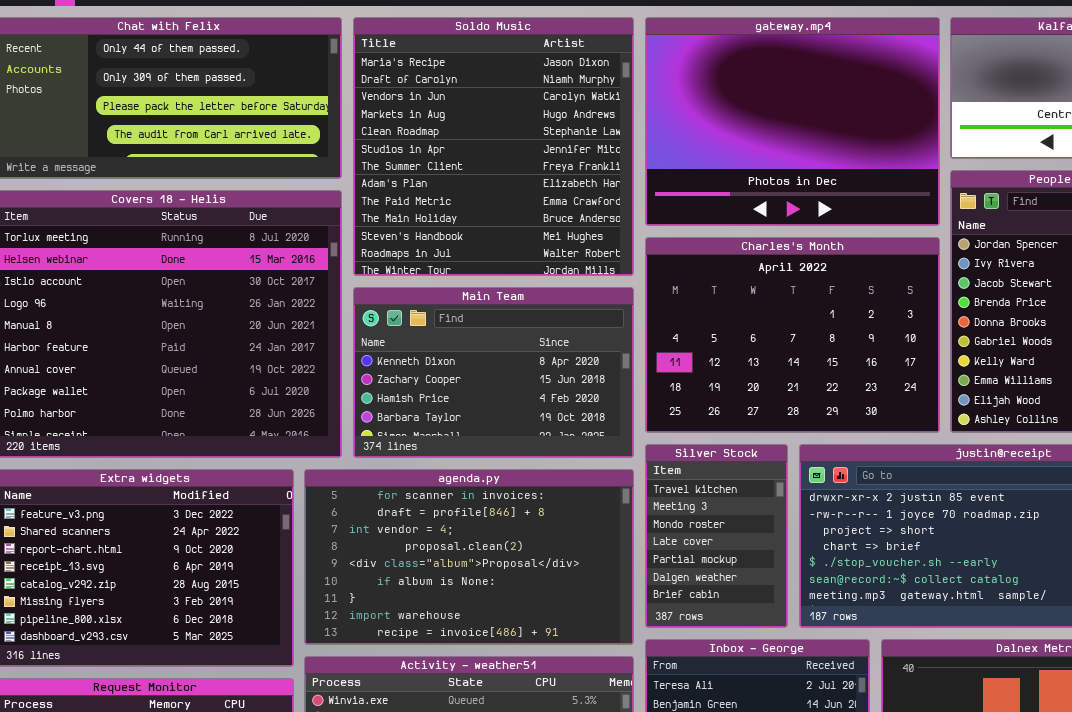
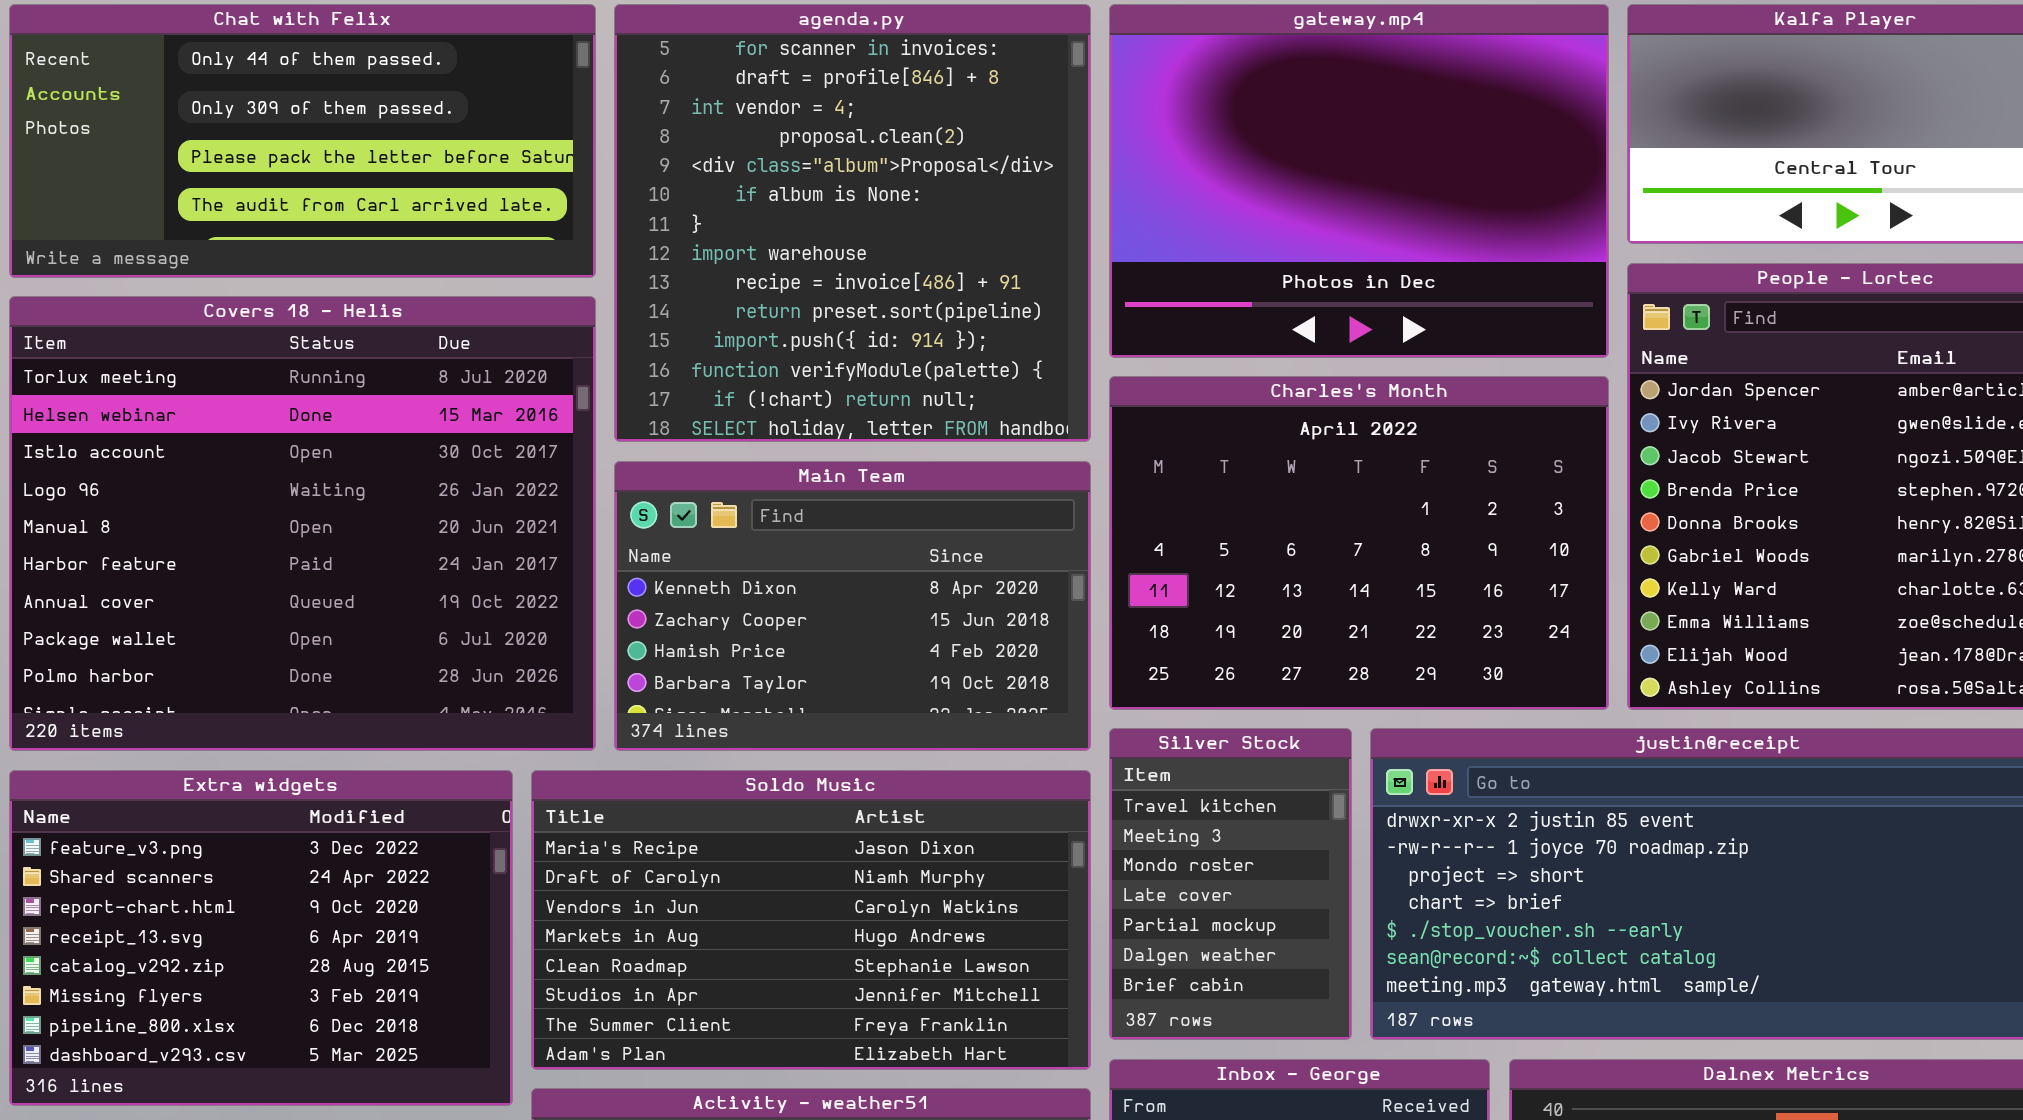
Soldo Music: [353,17,634,276] -> [531,770,1091,1070], moved, resized
agenda.py: [304,469,634,645] -> [614,4,1091,442], moved, resized

